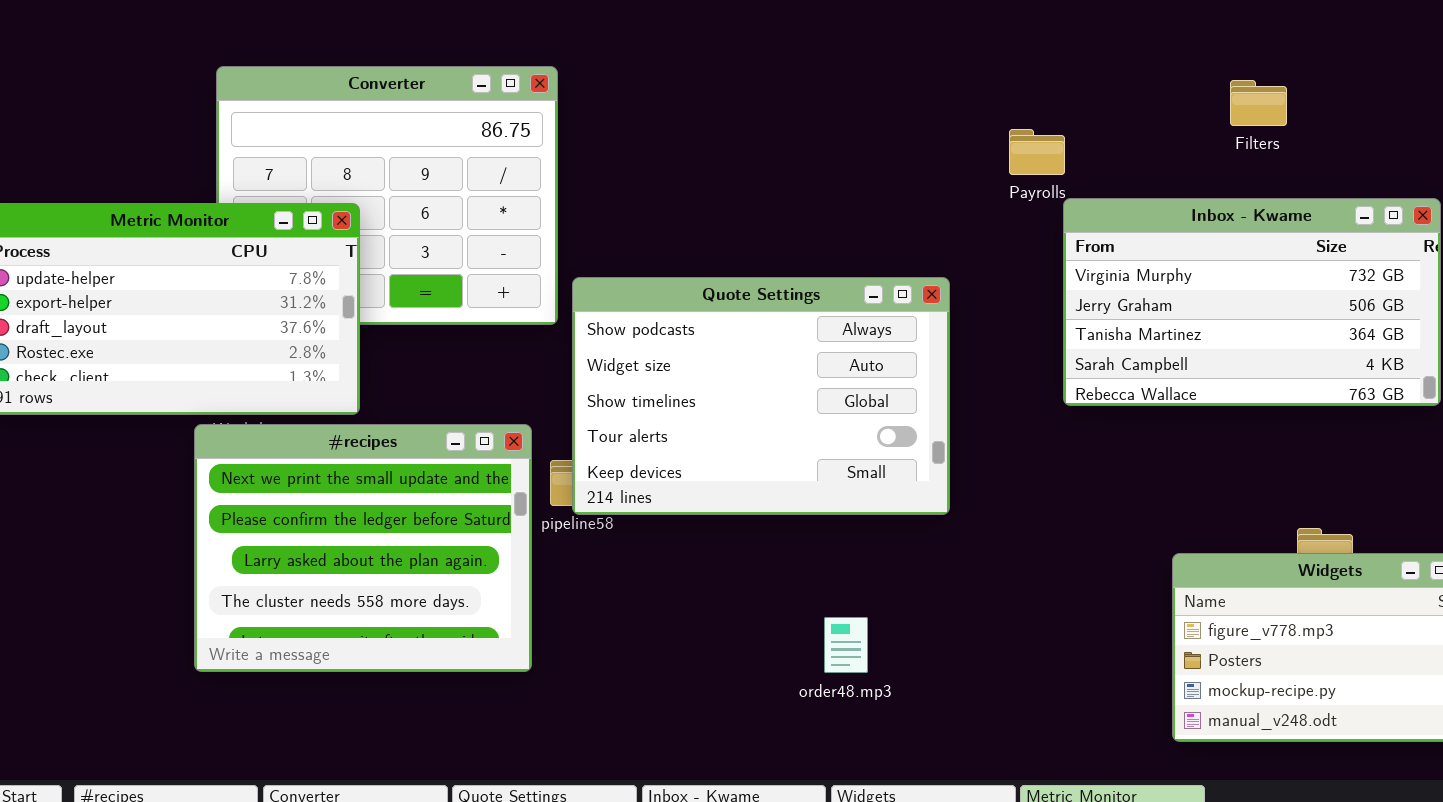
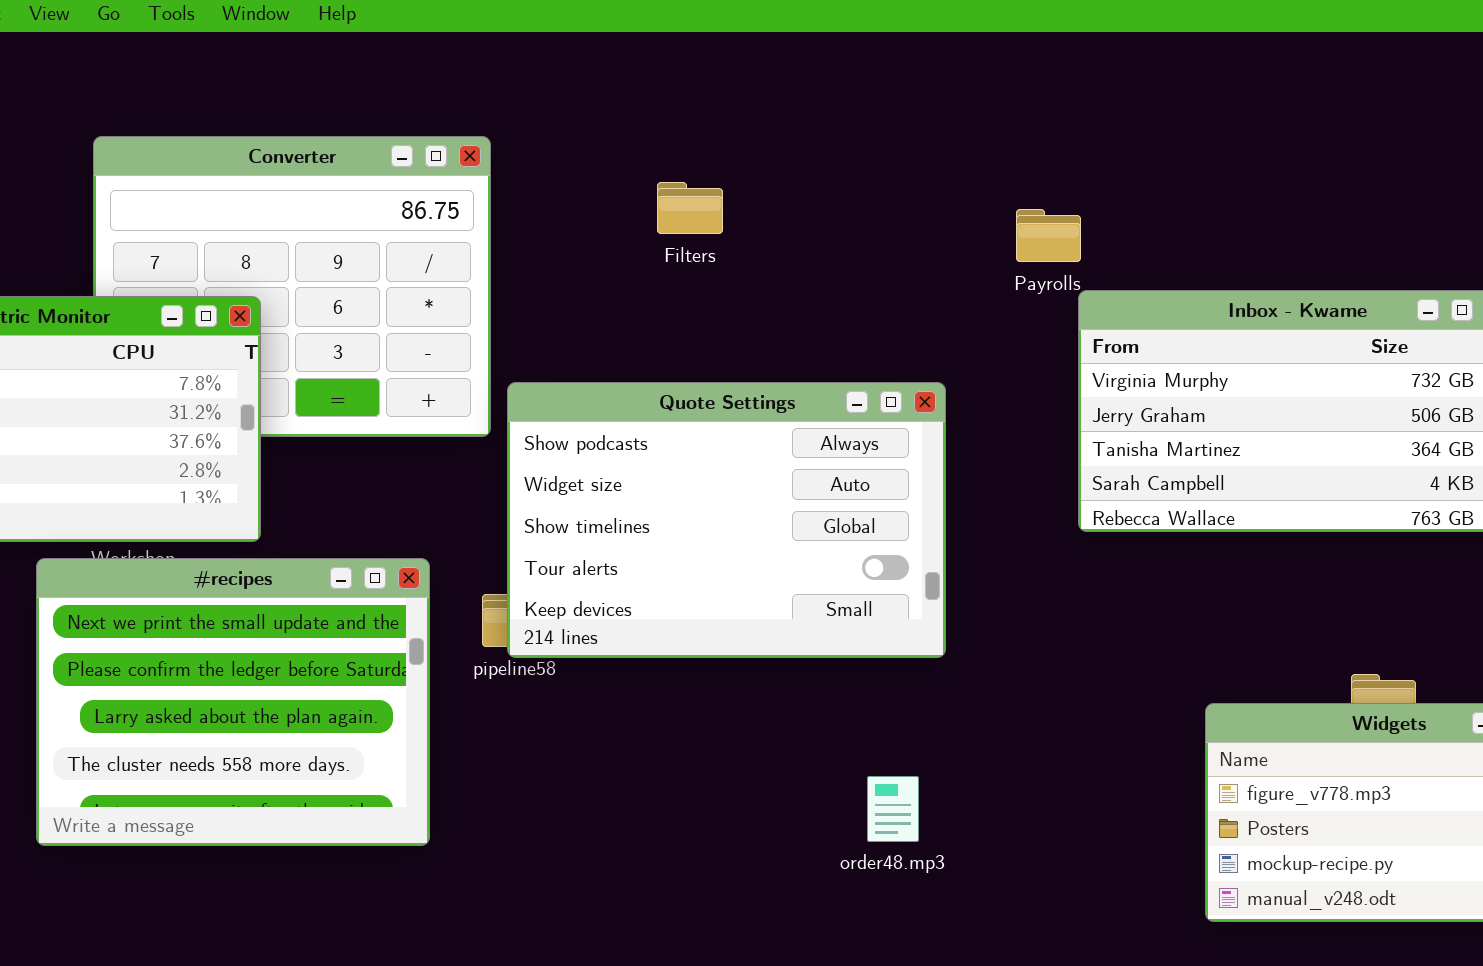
Filters: [1230,80,1287,126] -> [657,182,723,234], moved
#recipes: [194,424,532,672] -> [36,558,430,846], moved
order48.mp3: [824,617,868,673] -> [867,776,919,842], moved

